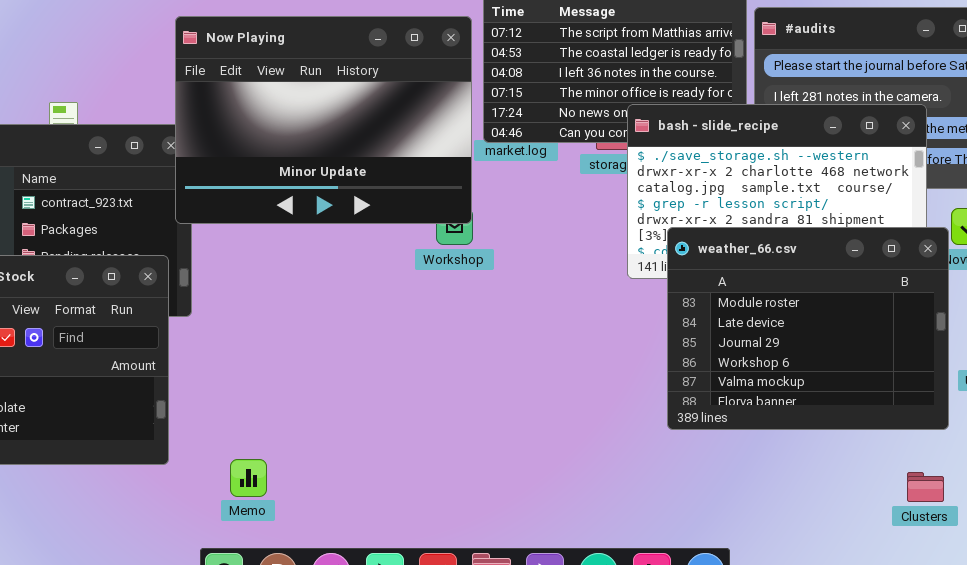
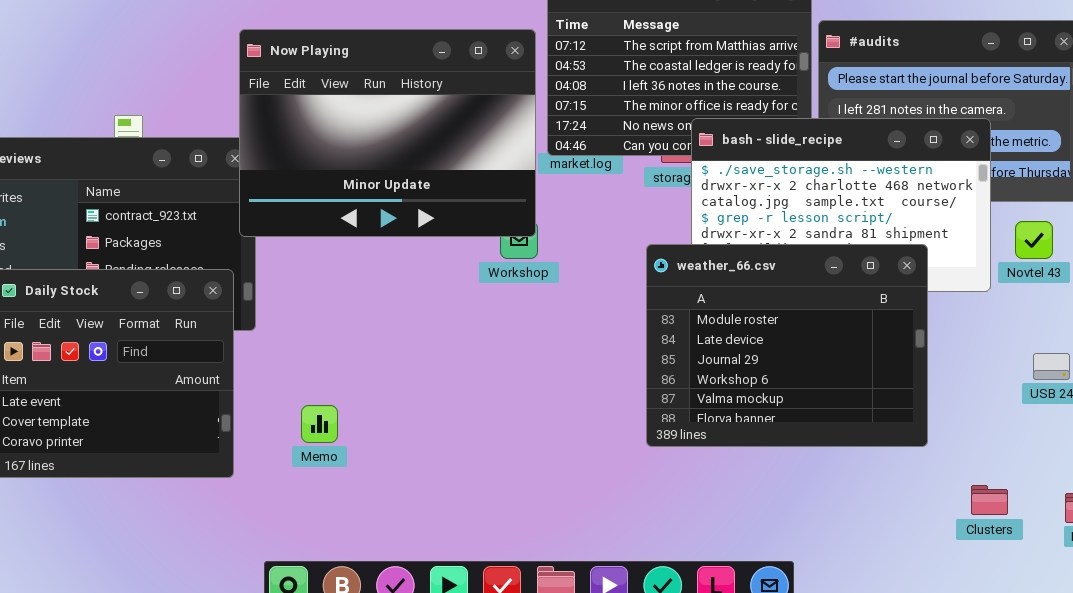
weather_66.csv: [667,227,949,430] -> [646,244,928,447], moved
Memo: [230,459,267,497] -> [301,405,338,443], moved

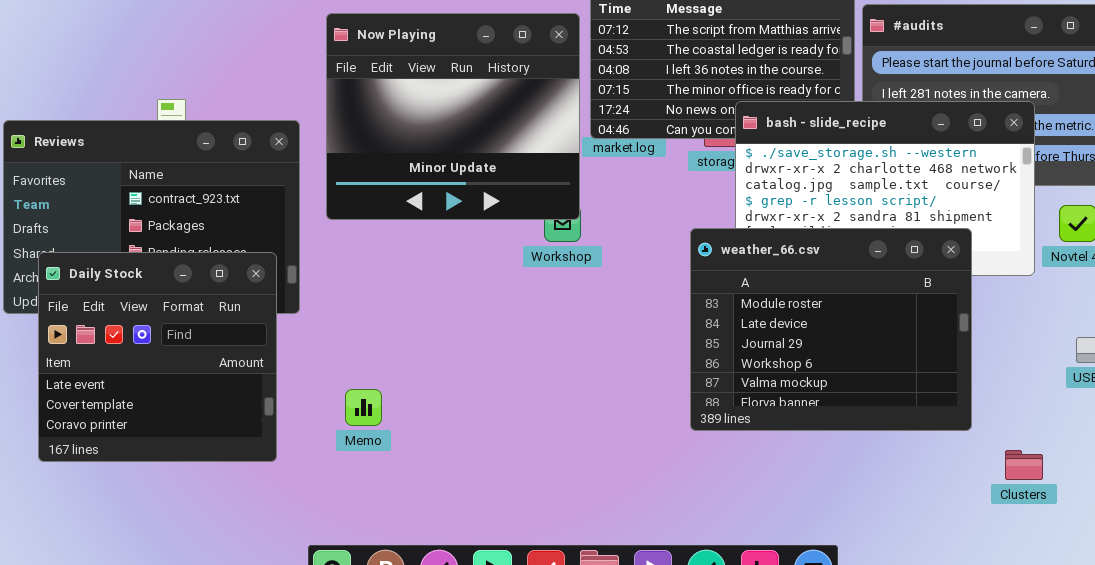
Now Playing: [239,29,536,237] -> [326,13,580,220], resized
Clusters: [971,485,1008,515] -> [1005,450,1043,480], moved

